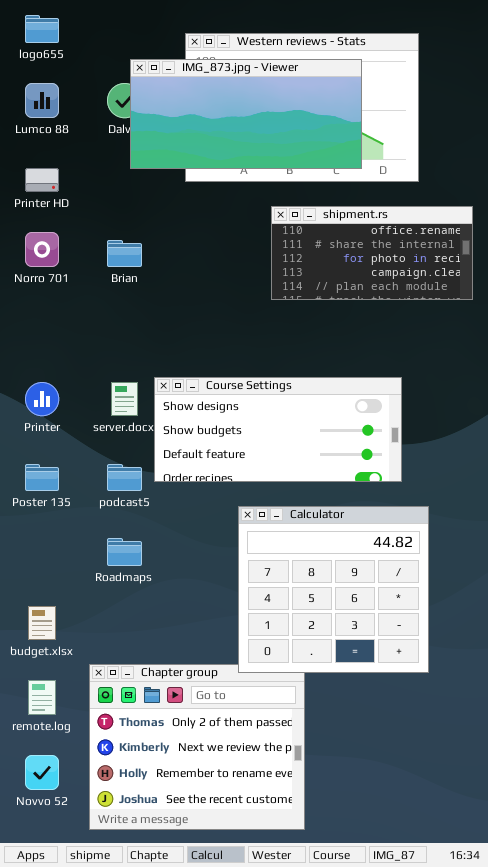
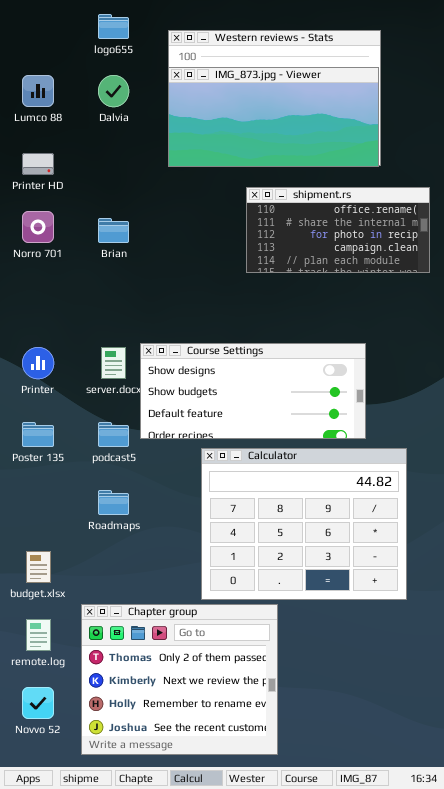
logo655: [25,15,59,43] -> [98,14,129,39], moved
IMG_873.jpg - Viewer: [130,59,362,169] -> [168,67,379,167], moved
Calculator: [238,506,429,673] -> [201,448,407,600], moved, resized

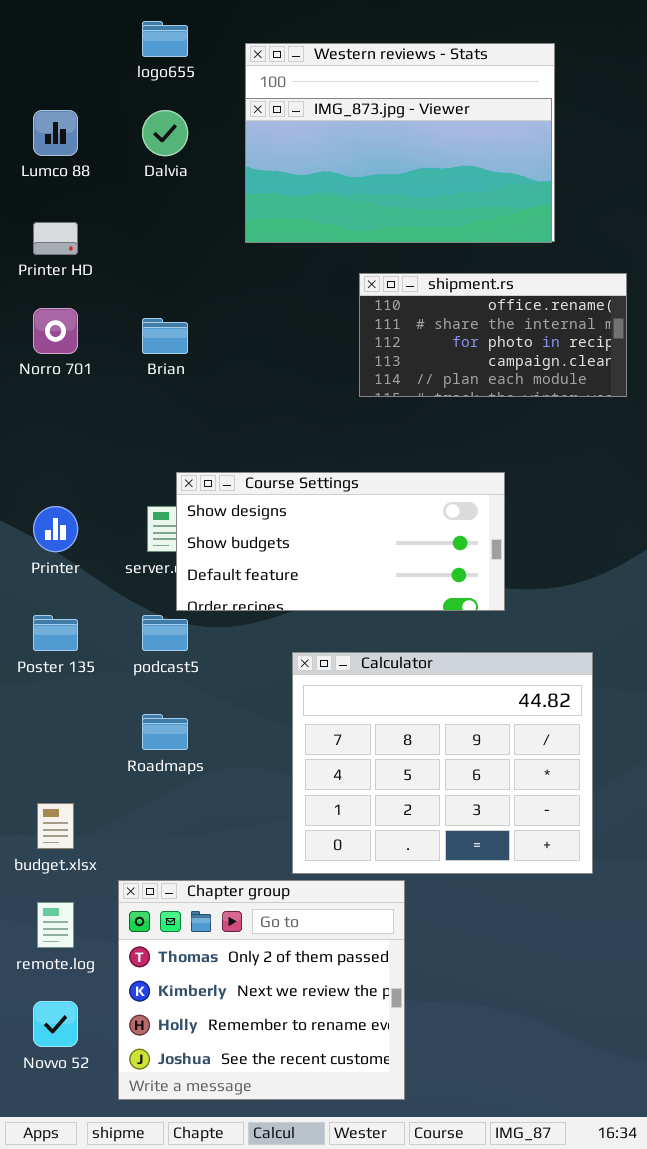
Course Settings: [140,343,366,439] -> [176,472,505,611], moved

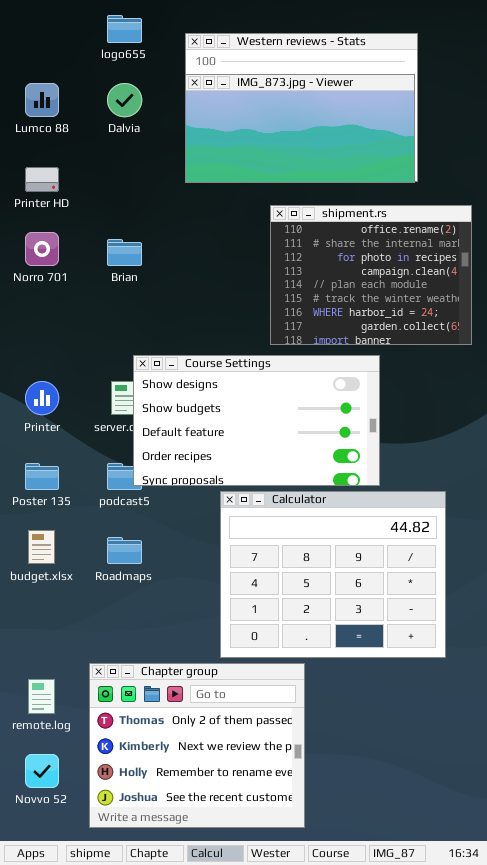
shipment.rs: [359,273,627,397] -> [270,205,472,345], resized
Course Settings: [176,472,505,611] -> [133,355,380,486], resized
budget.xlsx: [37,803,74,849] -> [28,530,55,564], moved

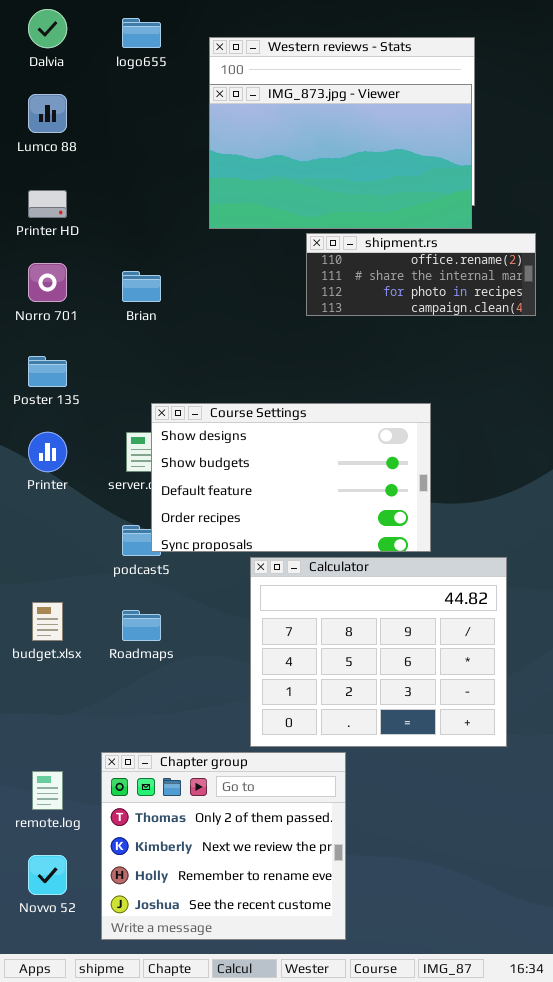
IMG_873.jpg - Viewer: [185,74,415,183] -> [209,84,472,229], resized
Dalvia: [107,83,142,117] -> [28,9,67,48], moved
shipment.rs: [270,205,472,345] -> [306,233,536,316], resized
Poster 135: [25,463,59,490] -> [28,356,67,387], moved

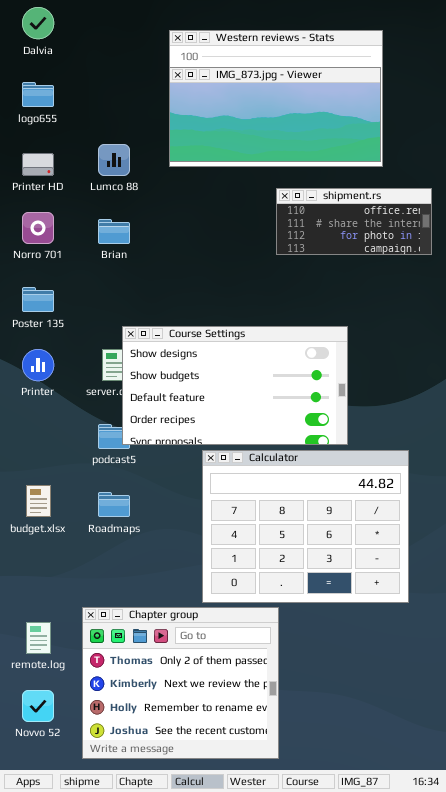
logo655: [122,18,161,48] -> [22,82,54,107], moved
IMG_873.jpg - Viewer: [209,84,472,229] -> [169,67,381,162], resized
Lumco 88: [28,94,67,133] -> [98,144,130,176], moved
shipment.rs: [306,233,536,316] -> [276,188,432,255], resized

